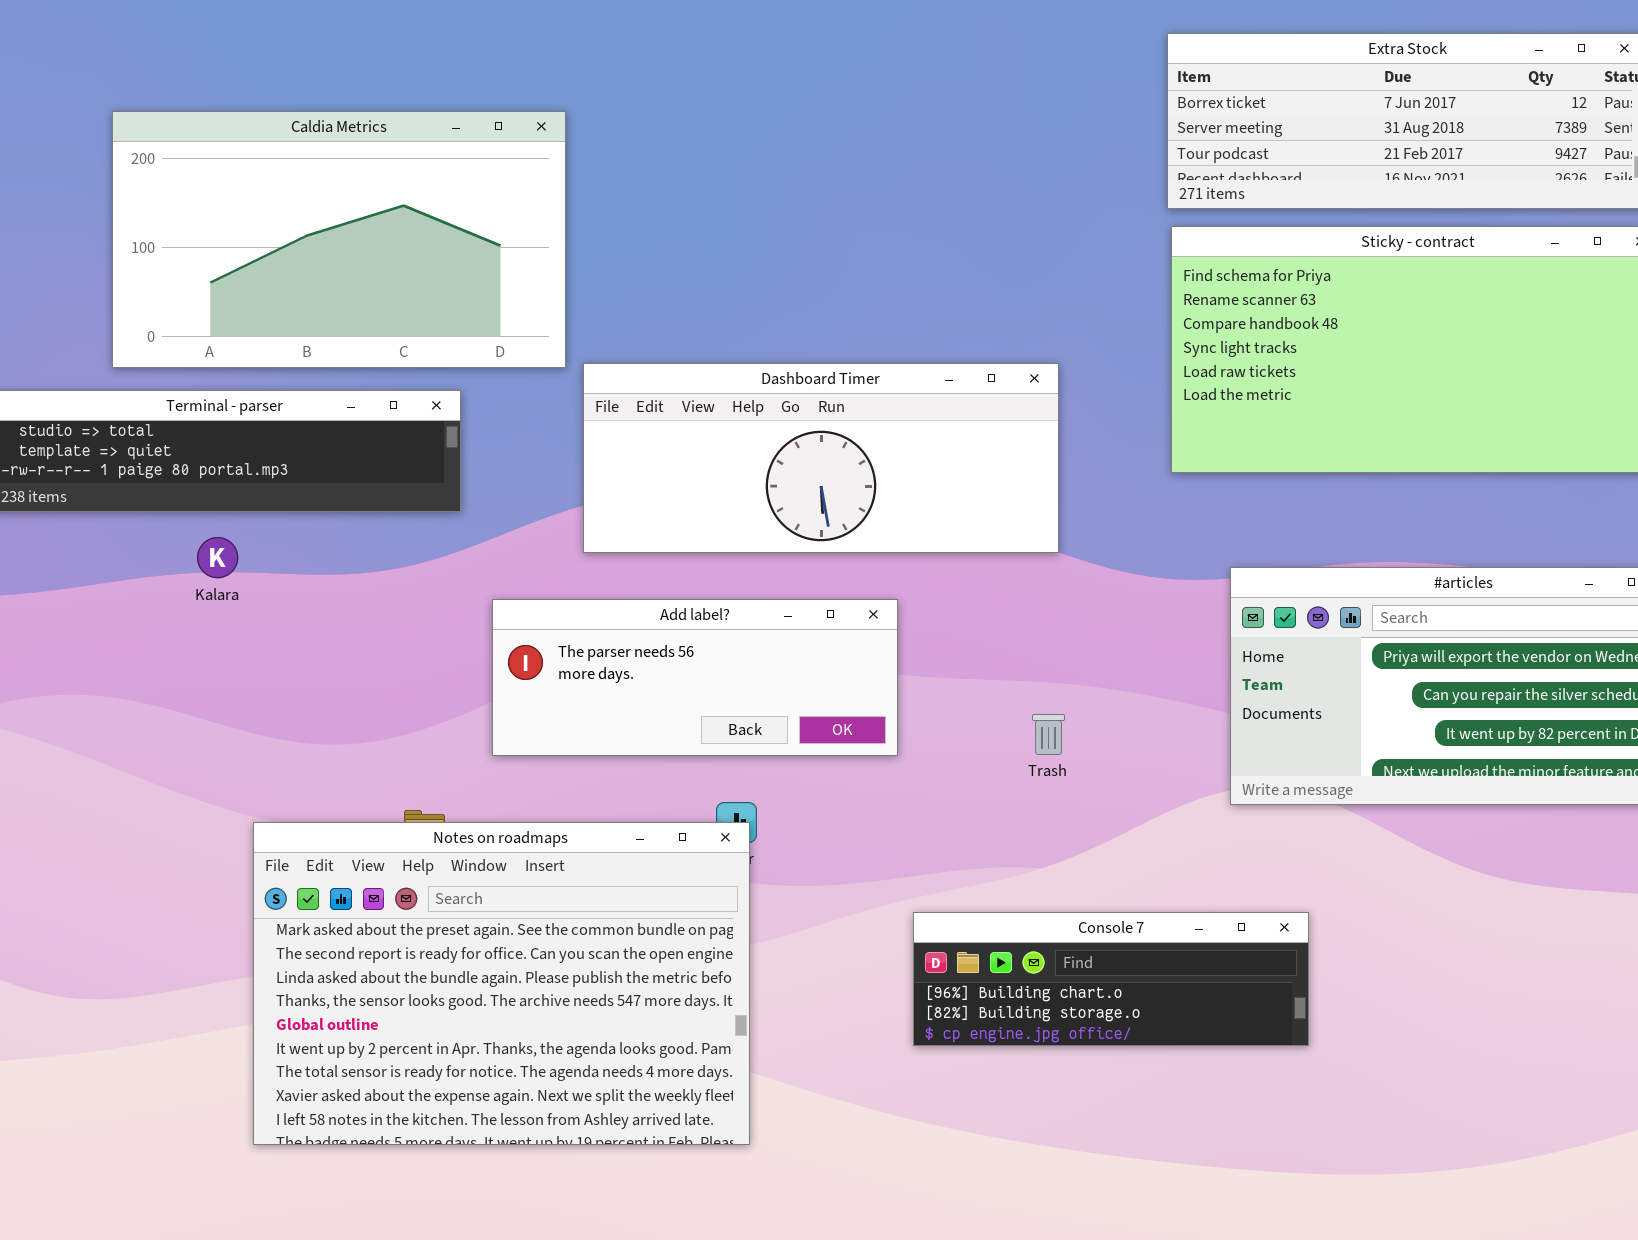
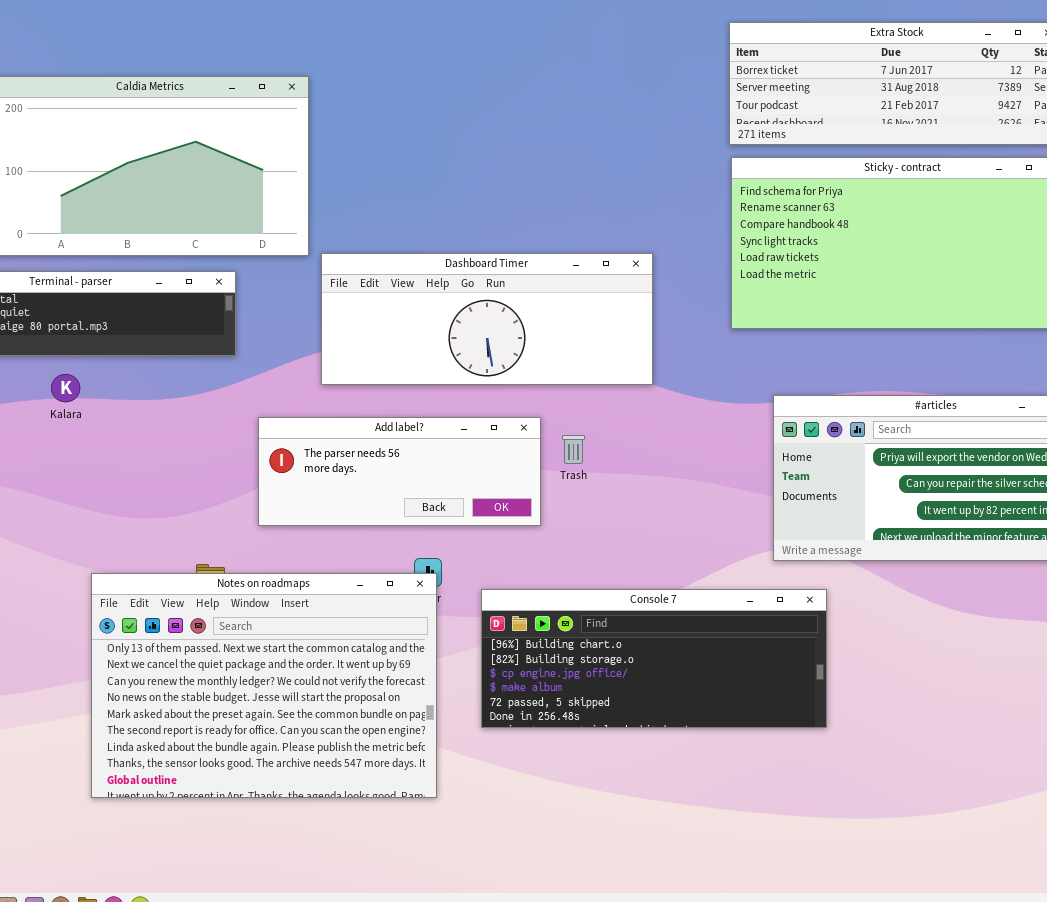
Trash: [1032,714,1065,755] -> [562,435,585,464], moved
Notes on roadmaps: [253,822,750,1145] -> [91,573,437,798], scrolled up 4 rows
Console 7: [913,912,1309,1046] -> [481,589,827,728], resized

